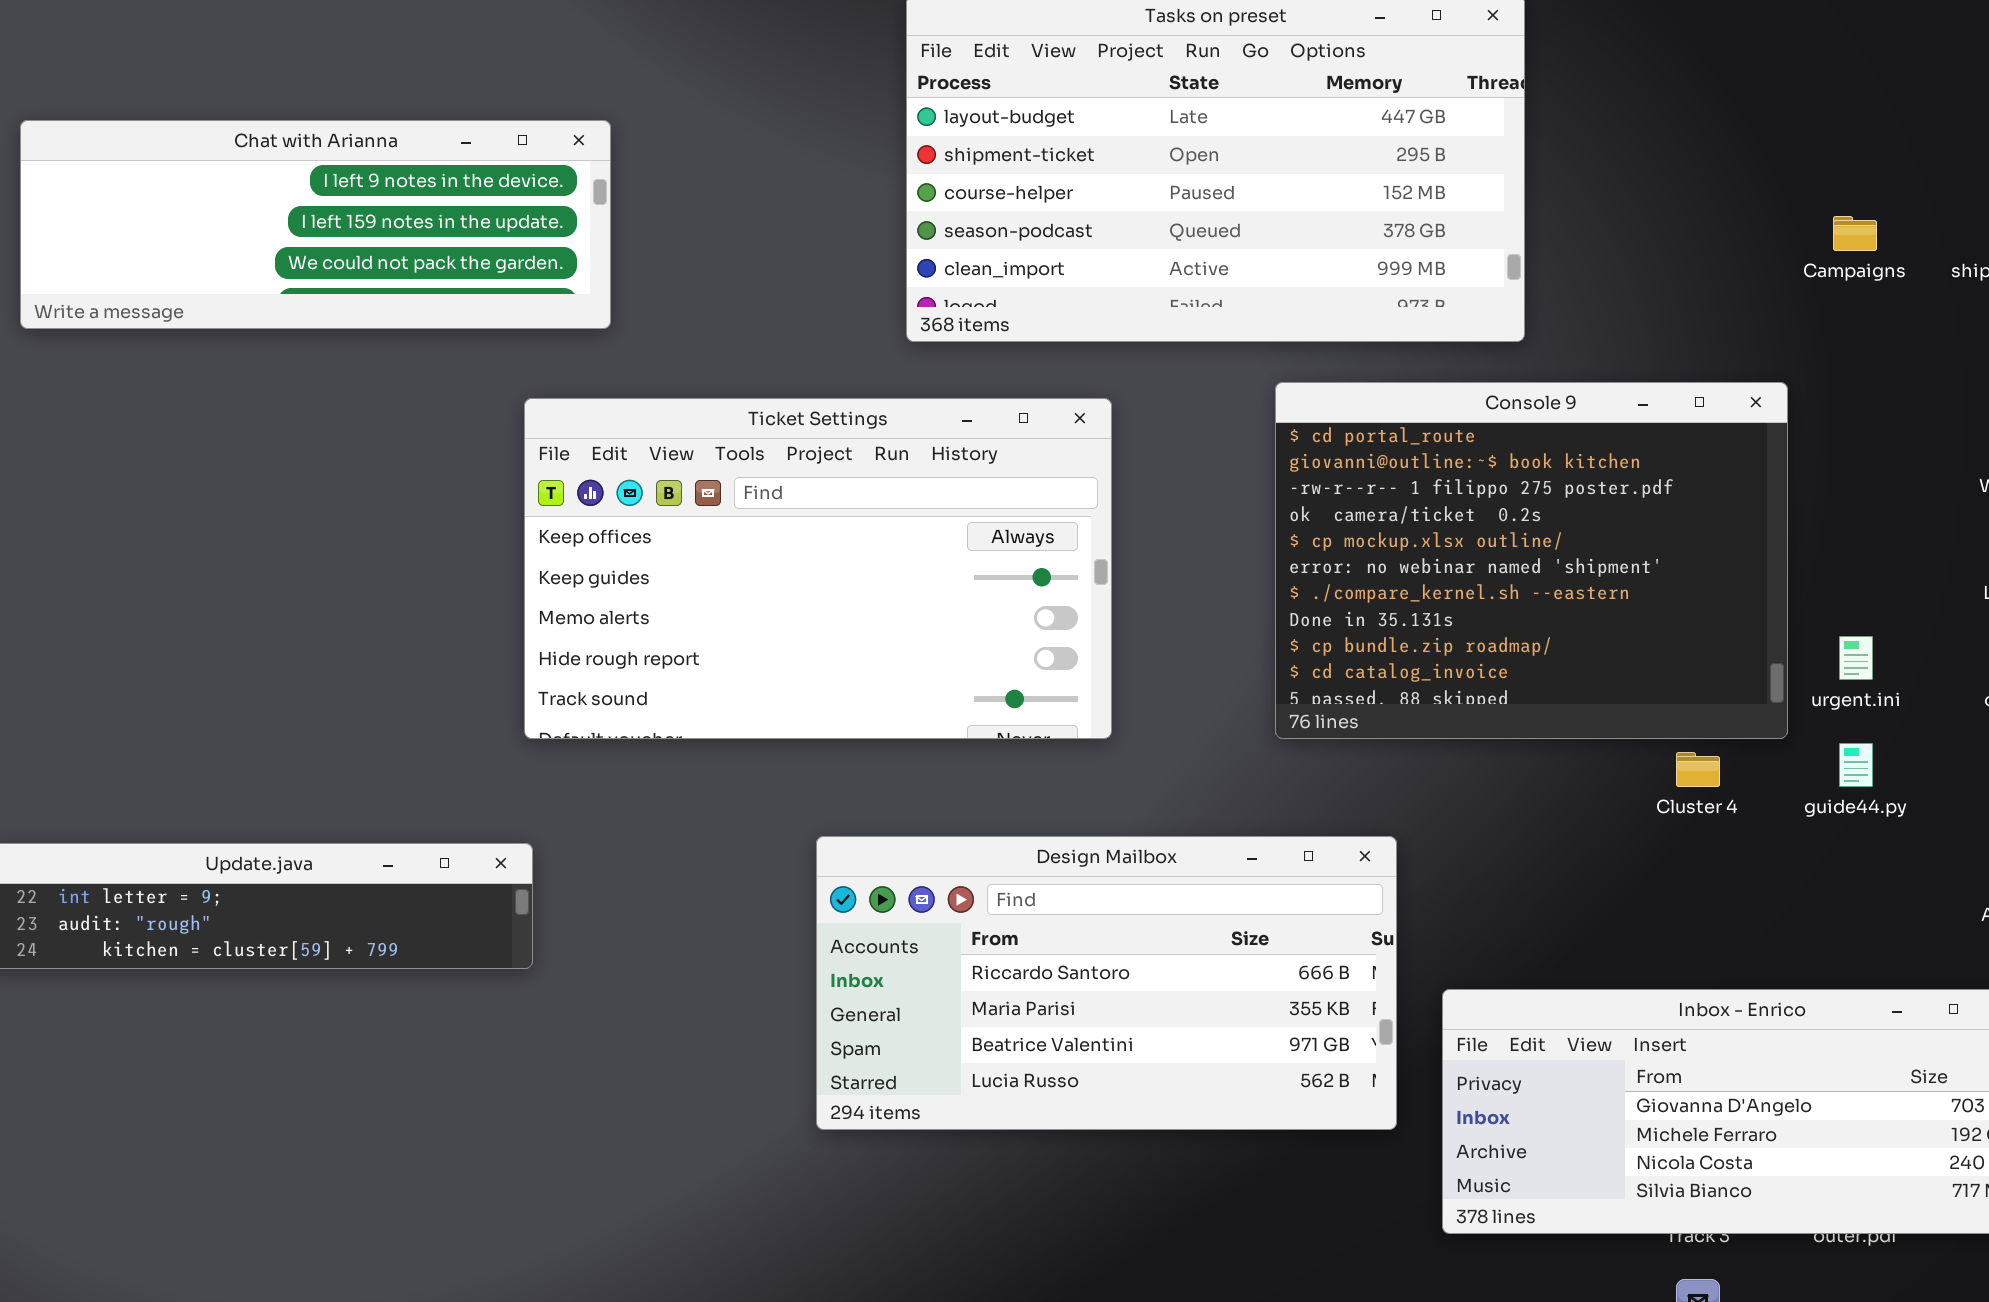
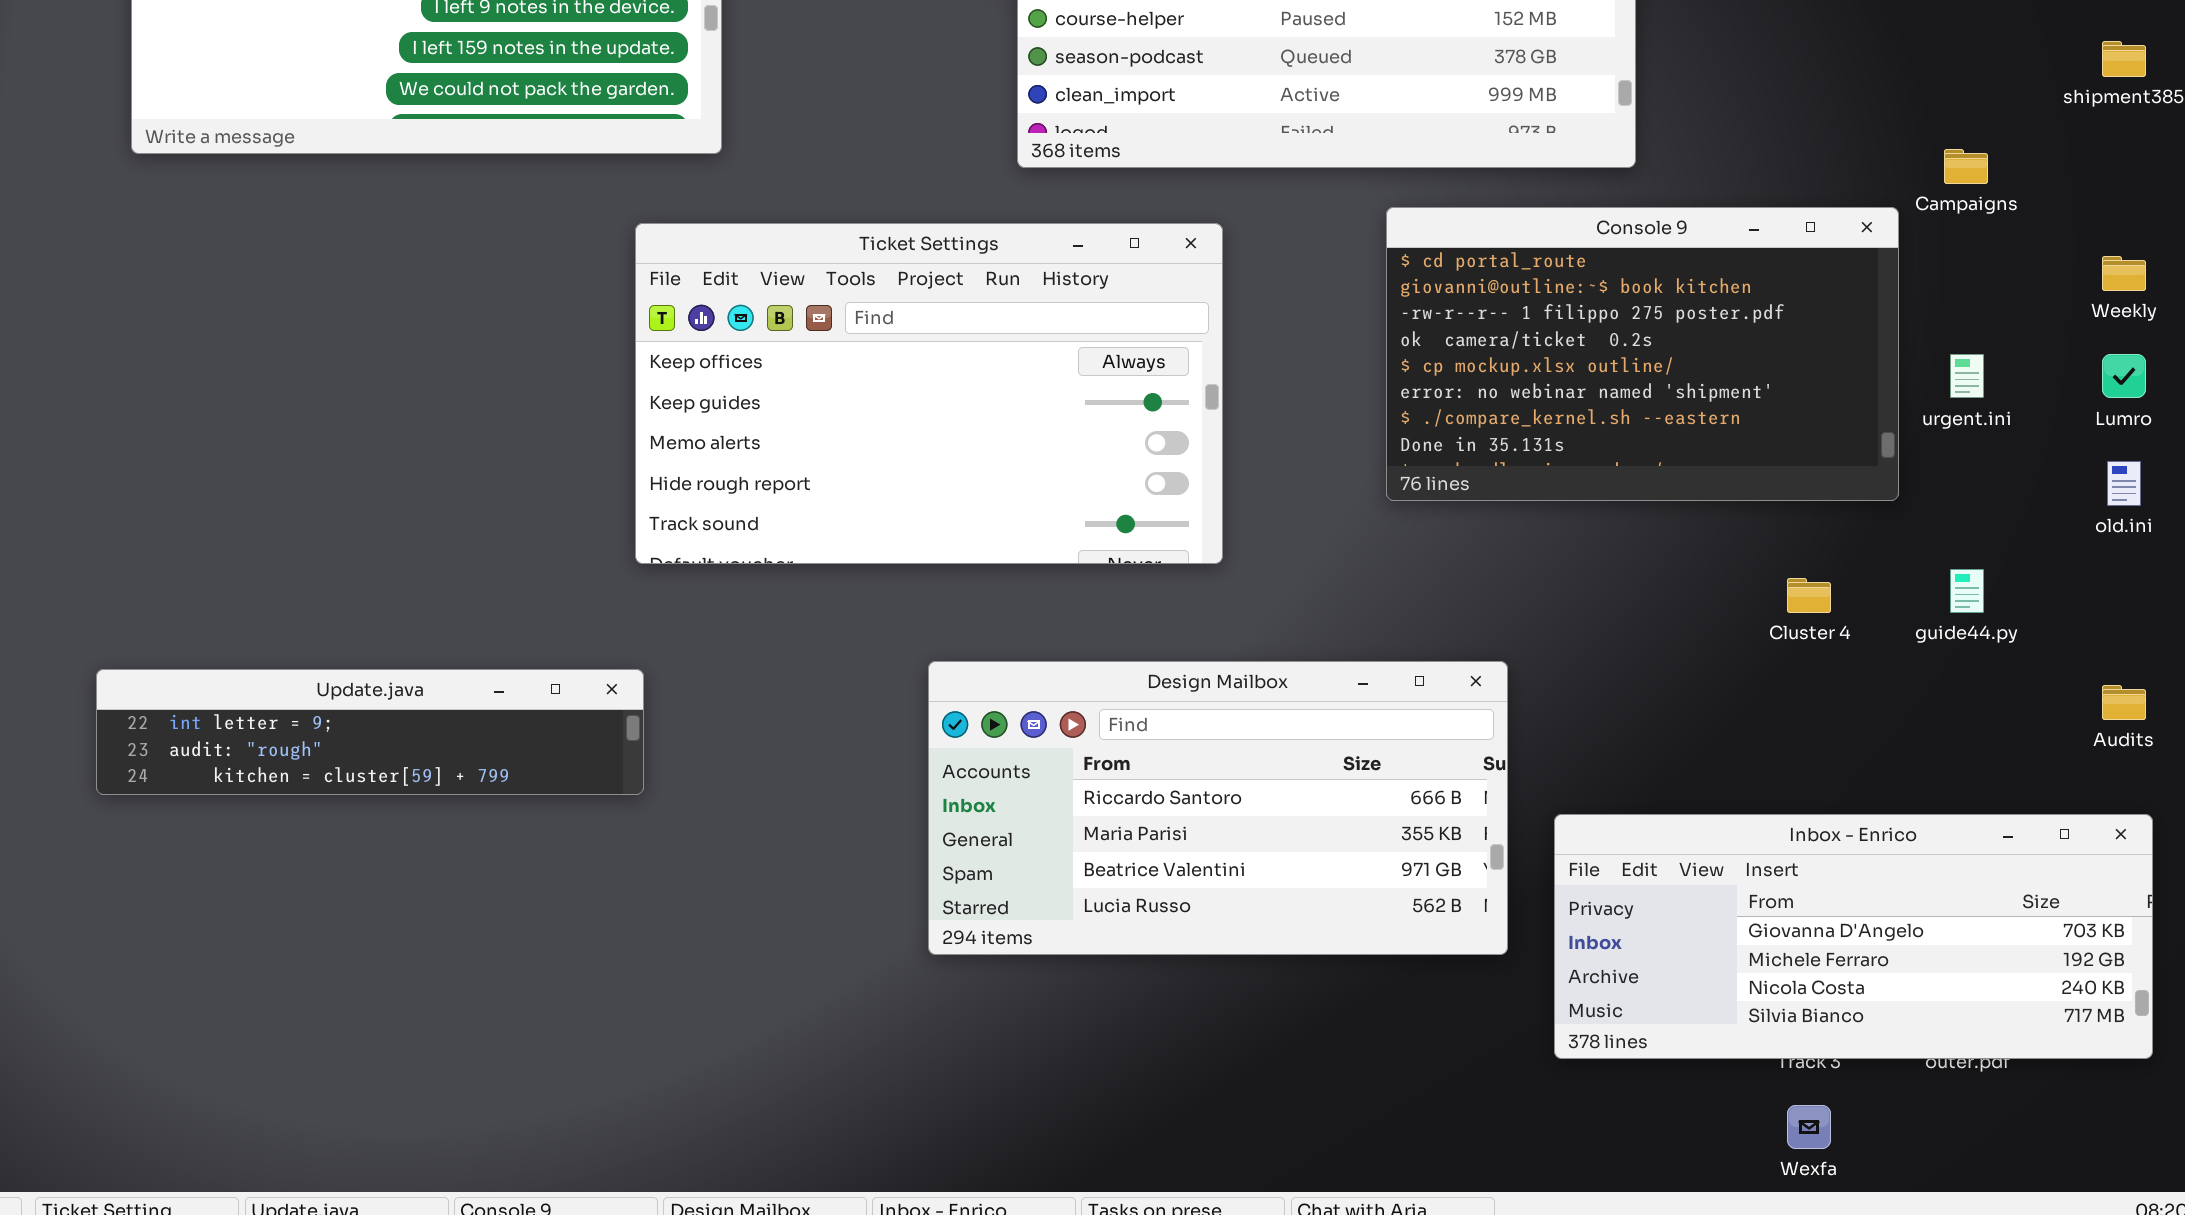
Campaigns: [1833,216,1877,251] -> [1944,149,1988,184], moved
Console 9: [1275,382,1788,739] -> [1386,207,1899,501], resized
urgent.ini: [1839,636,1873,680] -> [1950,354,1984,398], moved

